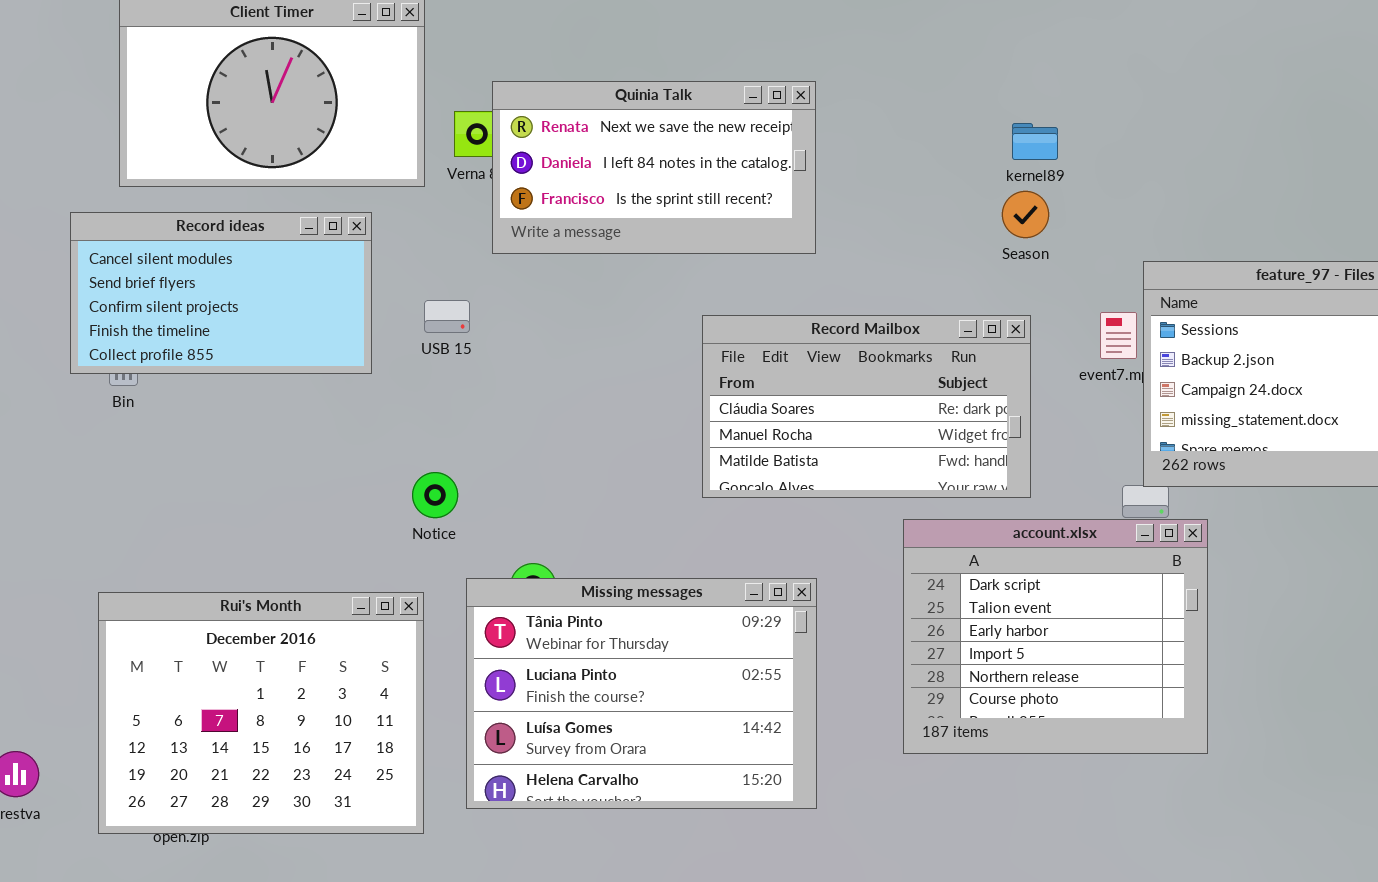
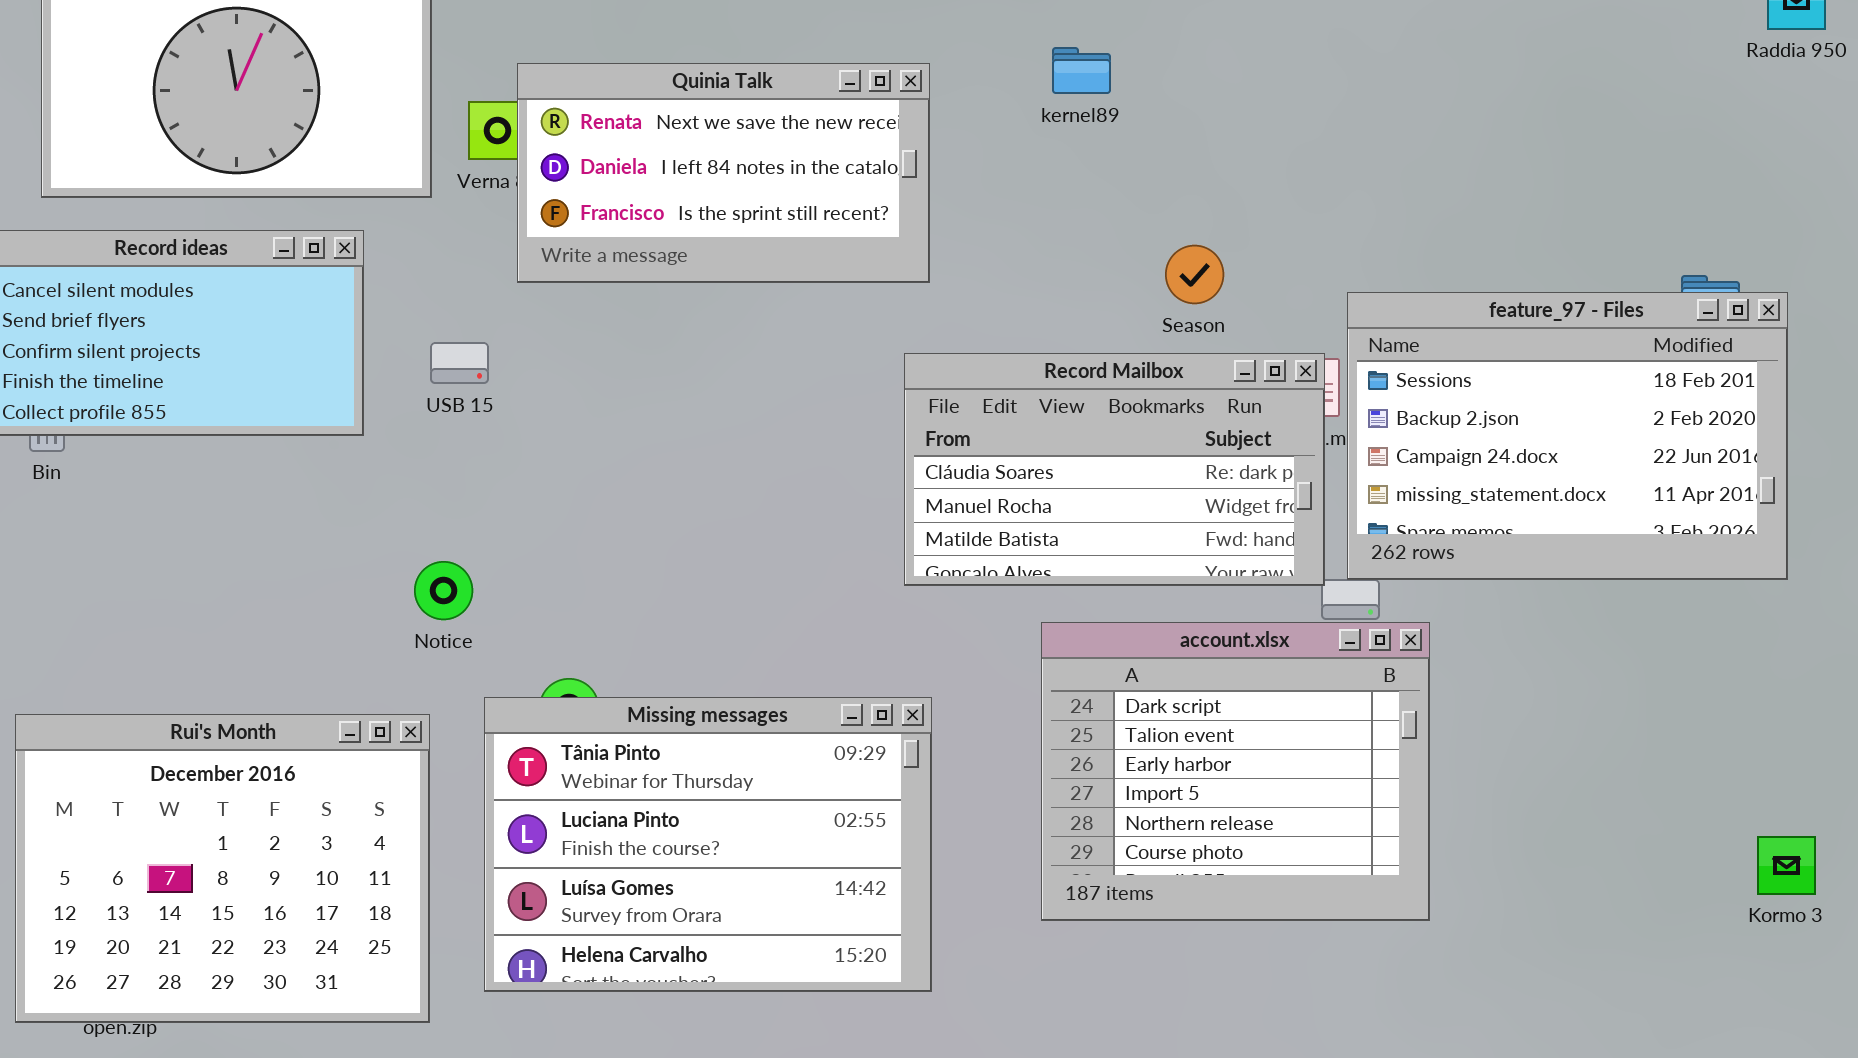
kernel89: [1012,123,1058,160] -> [1052,47,1111,94], moved
Season: [1002,191,1049,238] -> [1165,245,1224,304], moved
Record Mailbox: [702,315,1031,498] -> [904,353,1325,586], moved

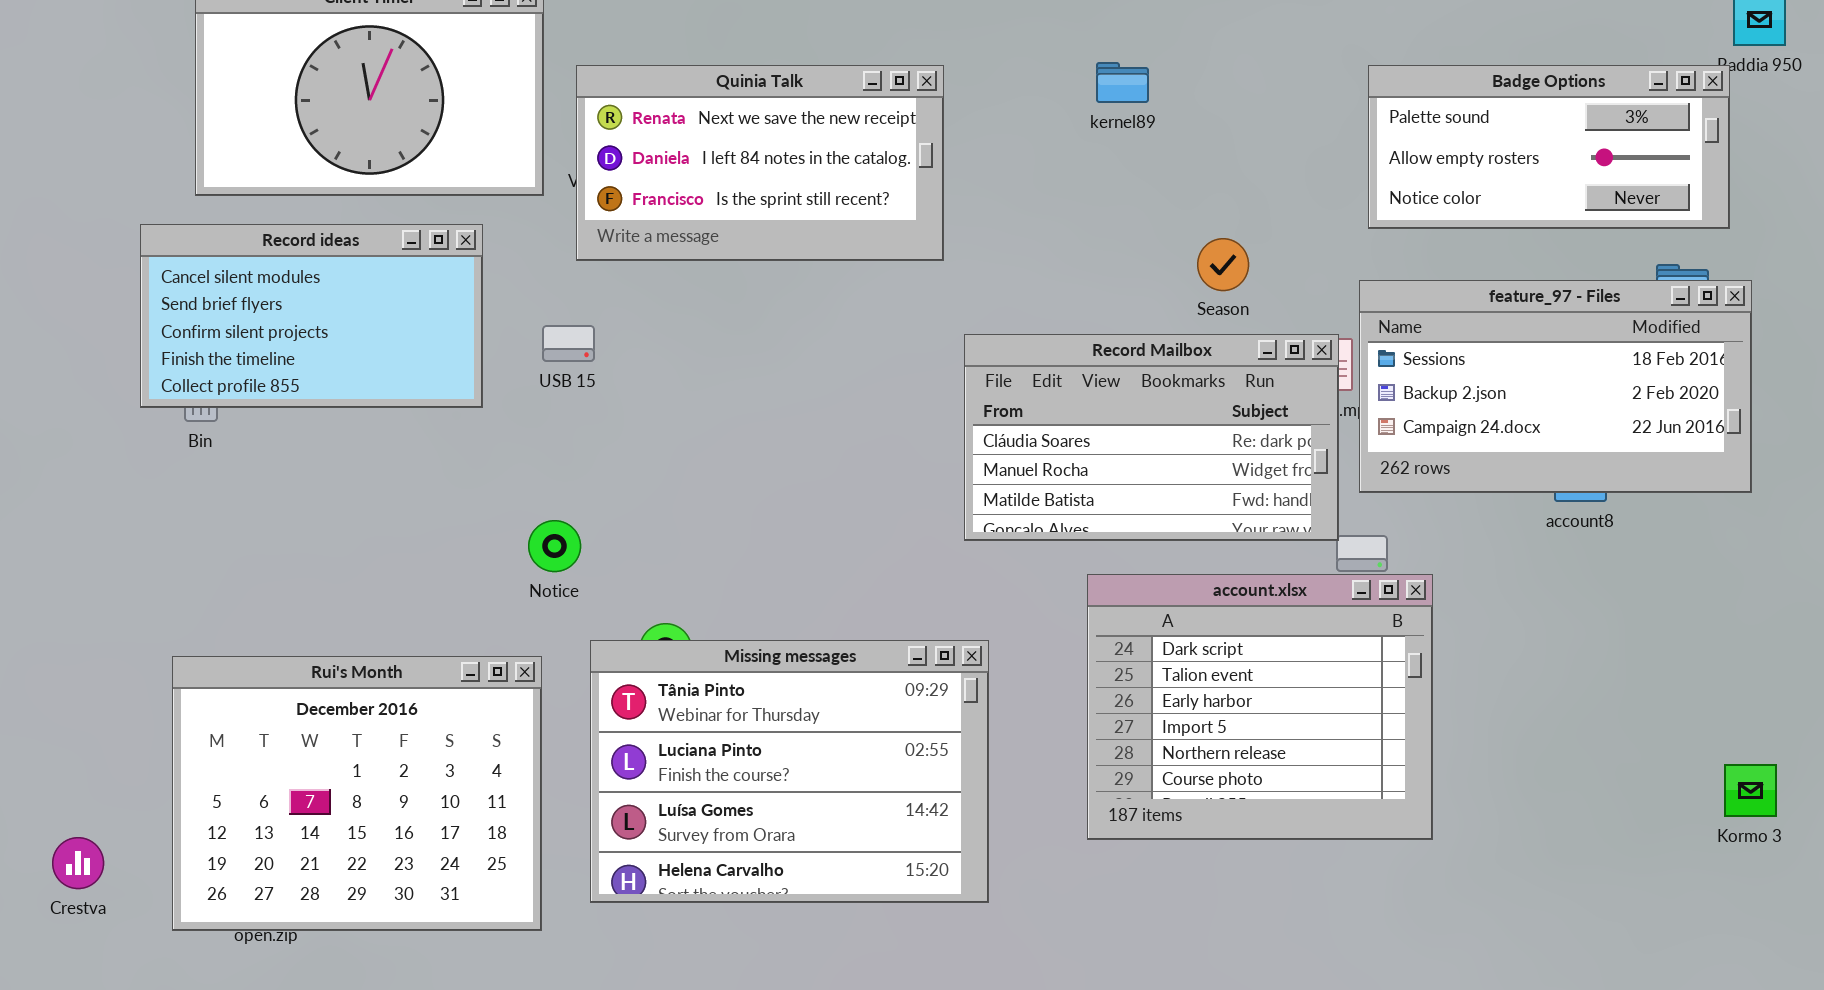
Badge Options: none -> [1368,65,1730,229], opened
Quinia Talk: [517,63,930,283] -> [576,65,944,261], moved
feature_97 - Files: [1347,292,1788,580] -> [1359,280,1752,493], resized

